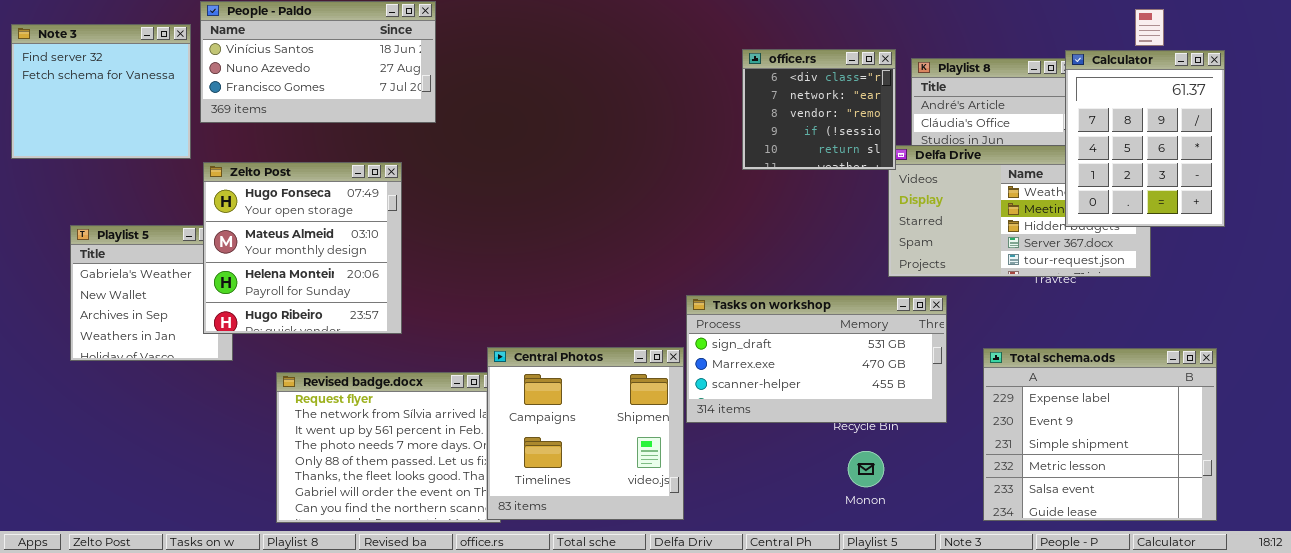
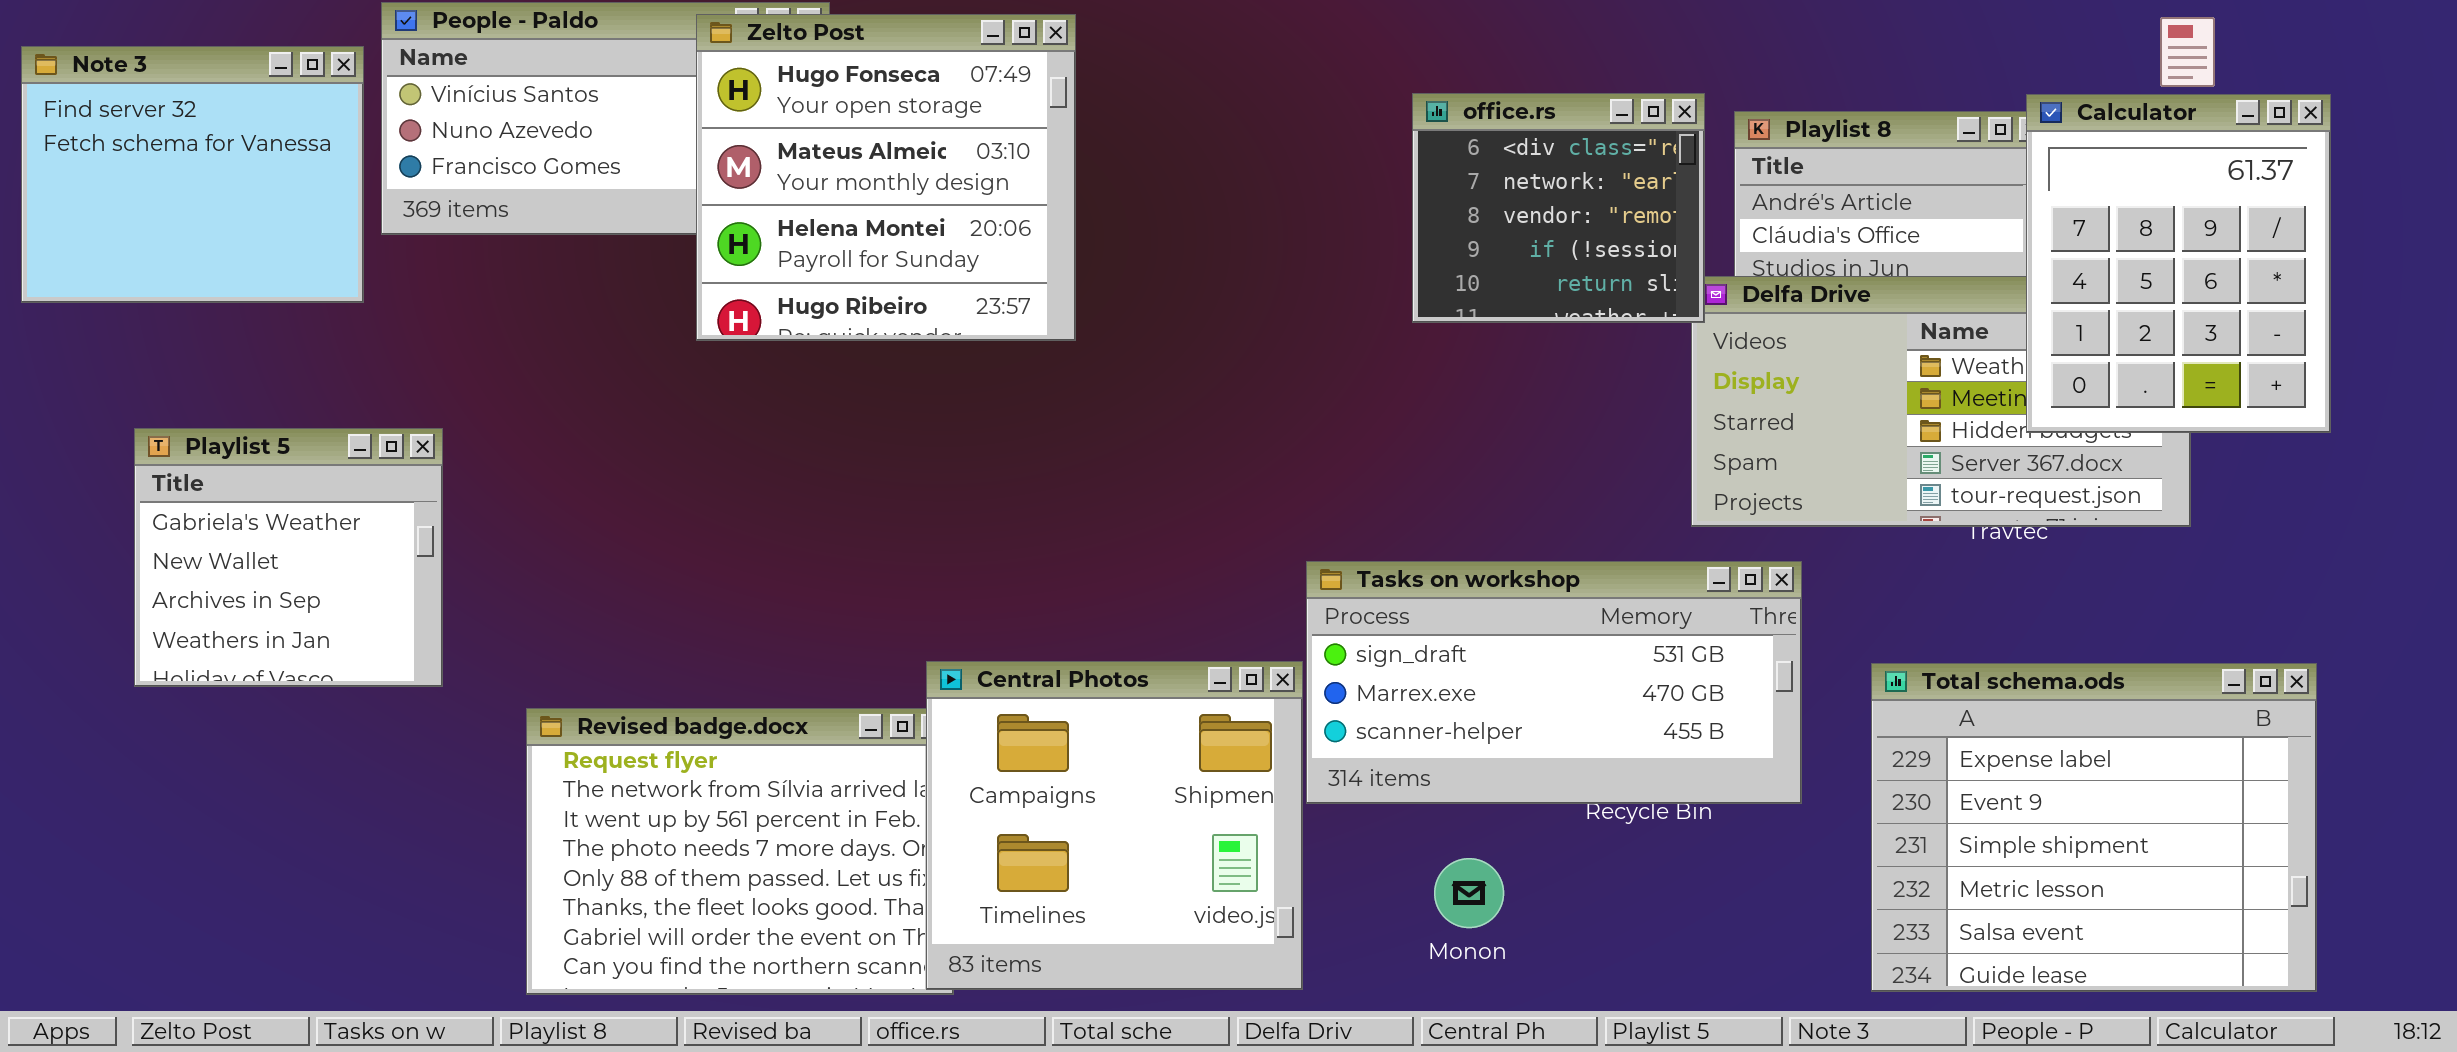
Zelto Post: [203,162,402,334] -> [696,14,1076,341], moved
Monon: [848,451,884,487] -> [1434,858,1504,928], moved

